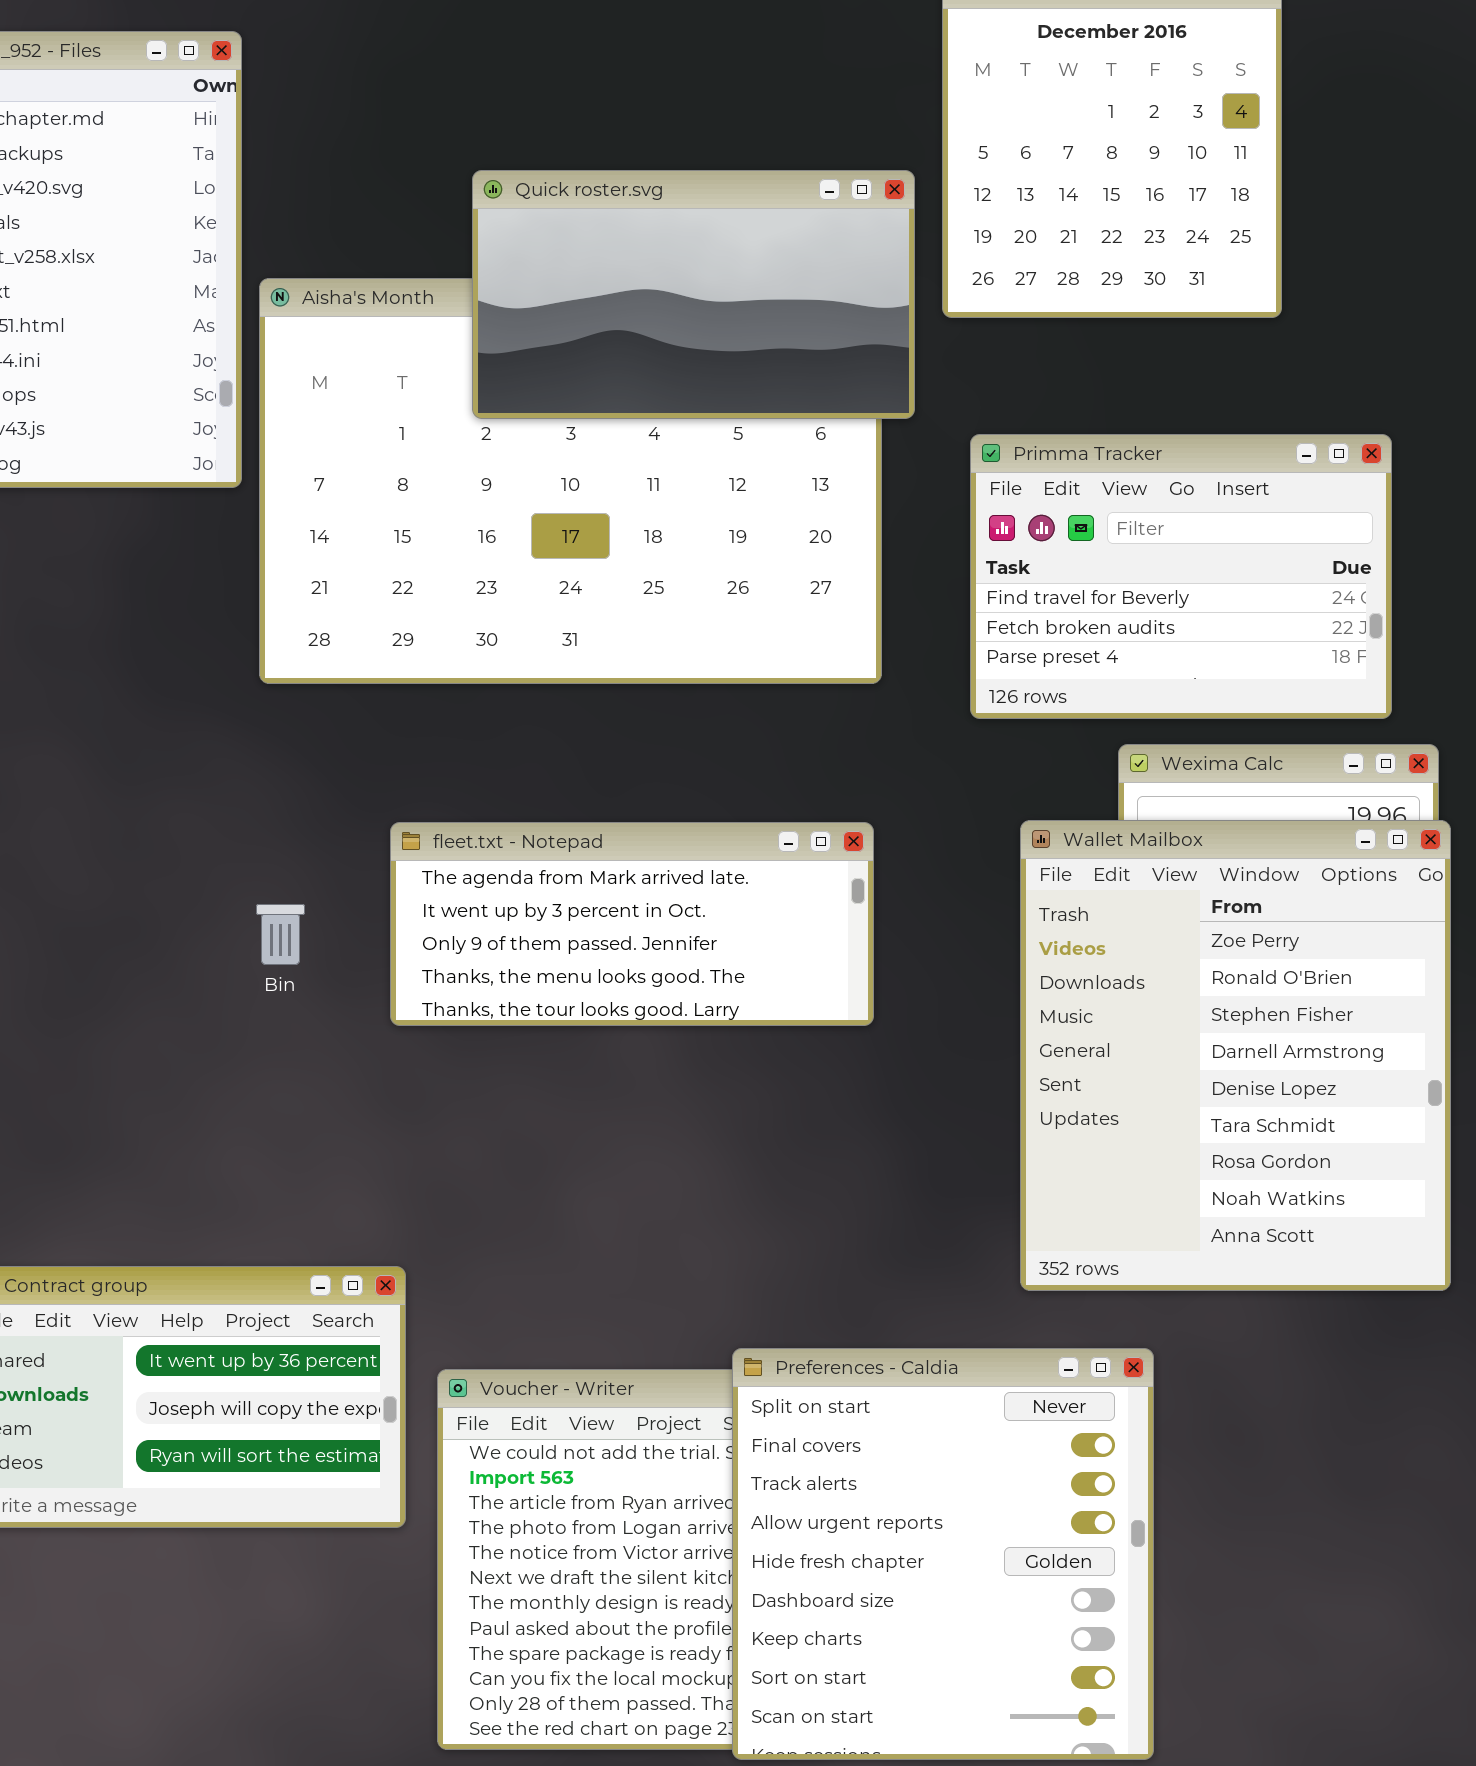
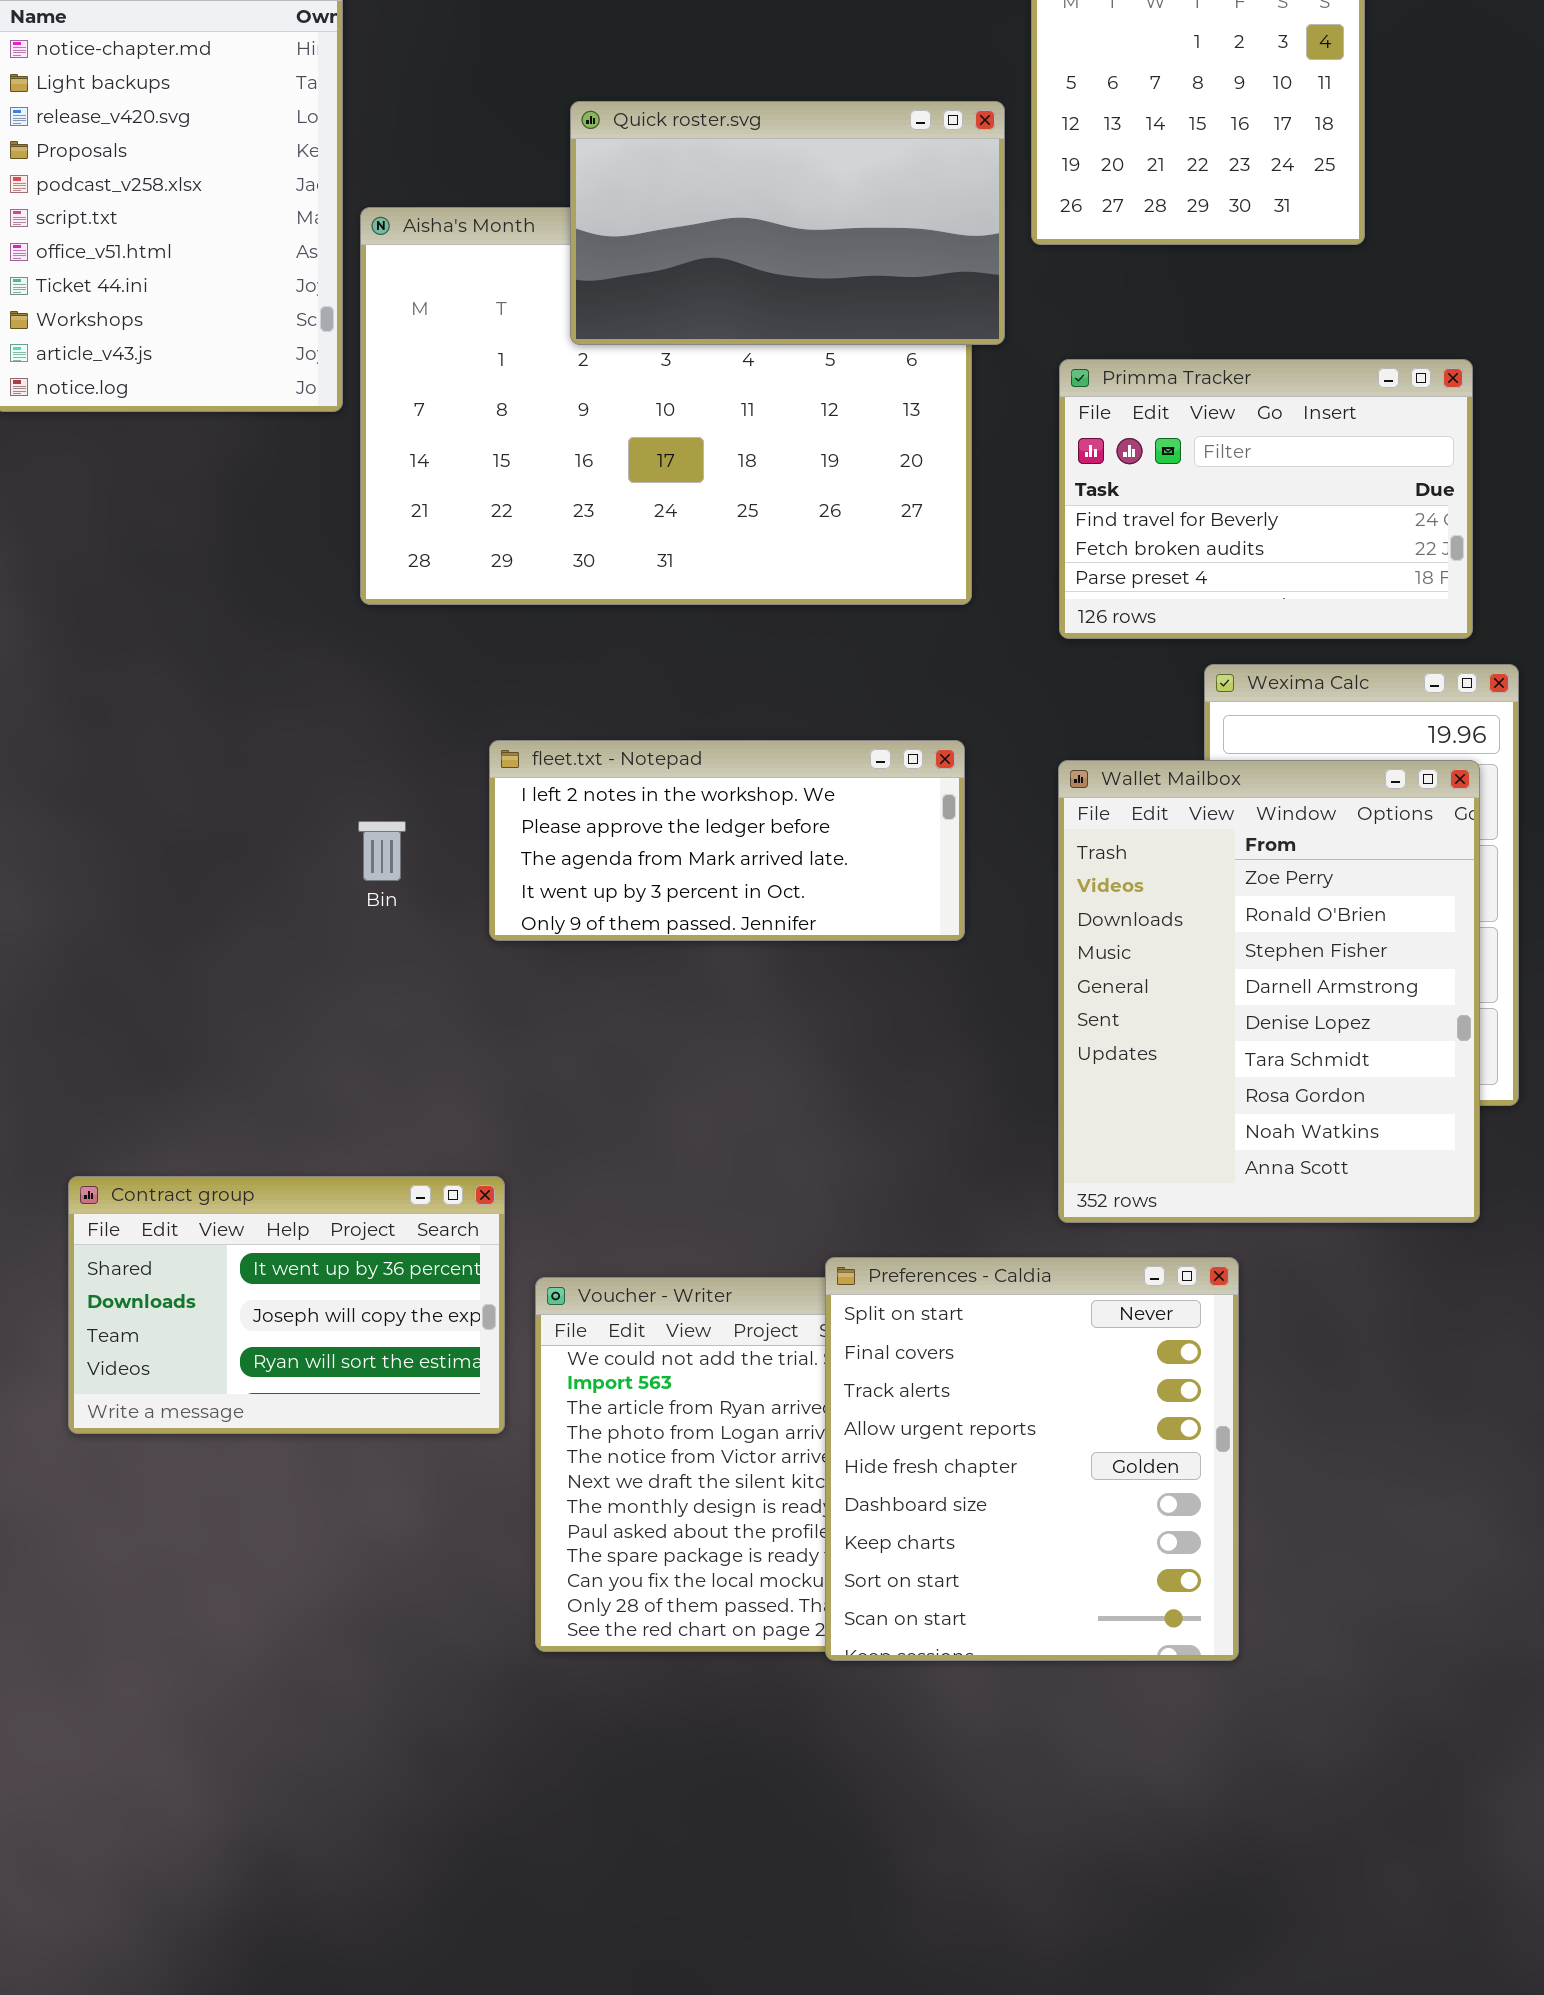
Wallet Mailbox: [1020,820,1451,1291] -> [1058,760,1480,1223], moved
fleet.txt - Notepad: [390,822,874,1026] -> [489,740,965,941], scrolled up 2 rows

